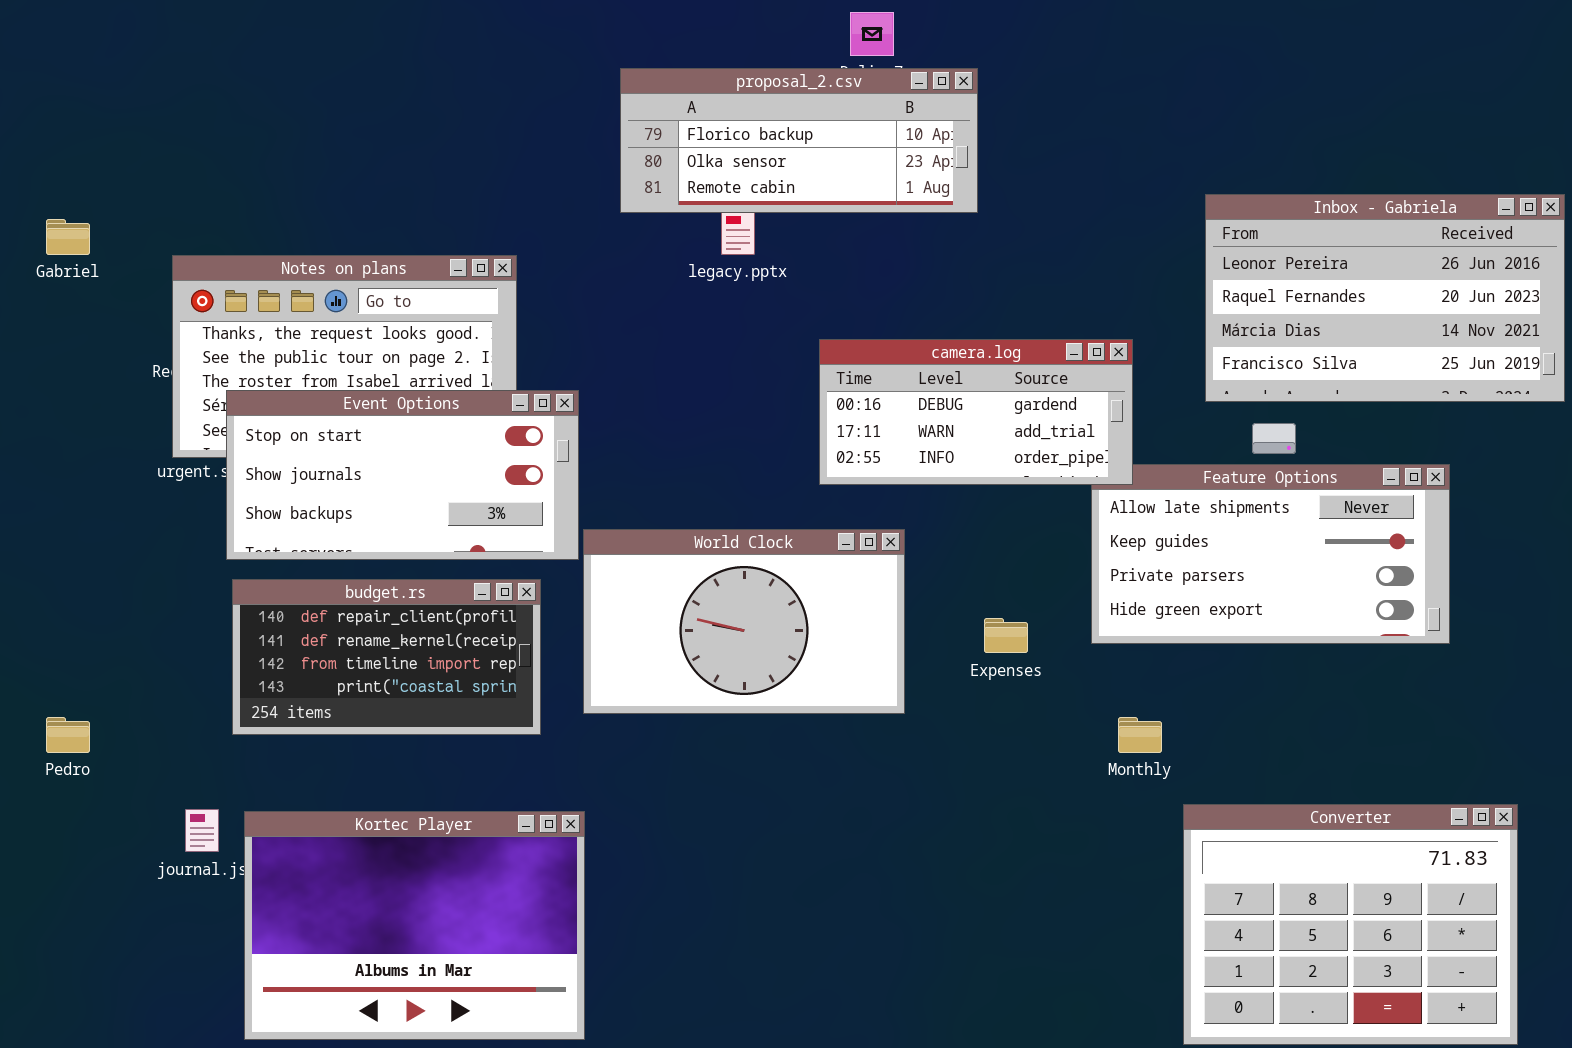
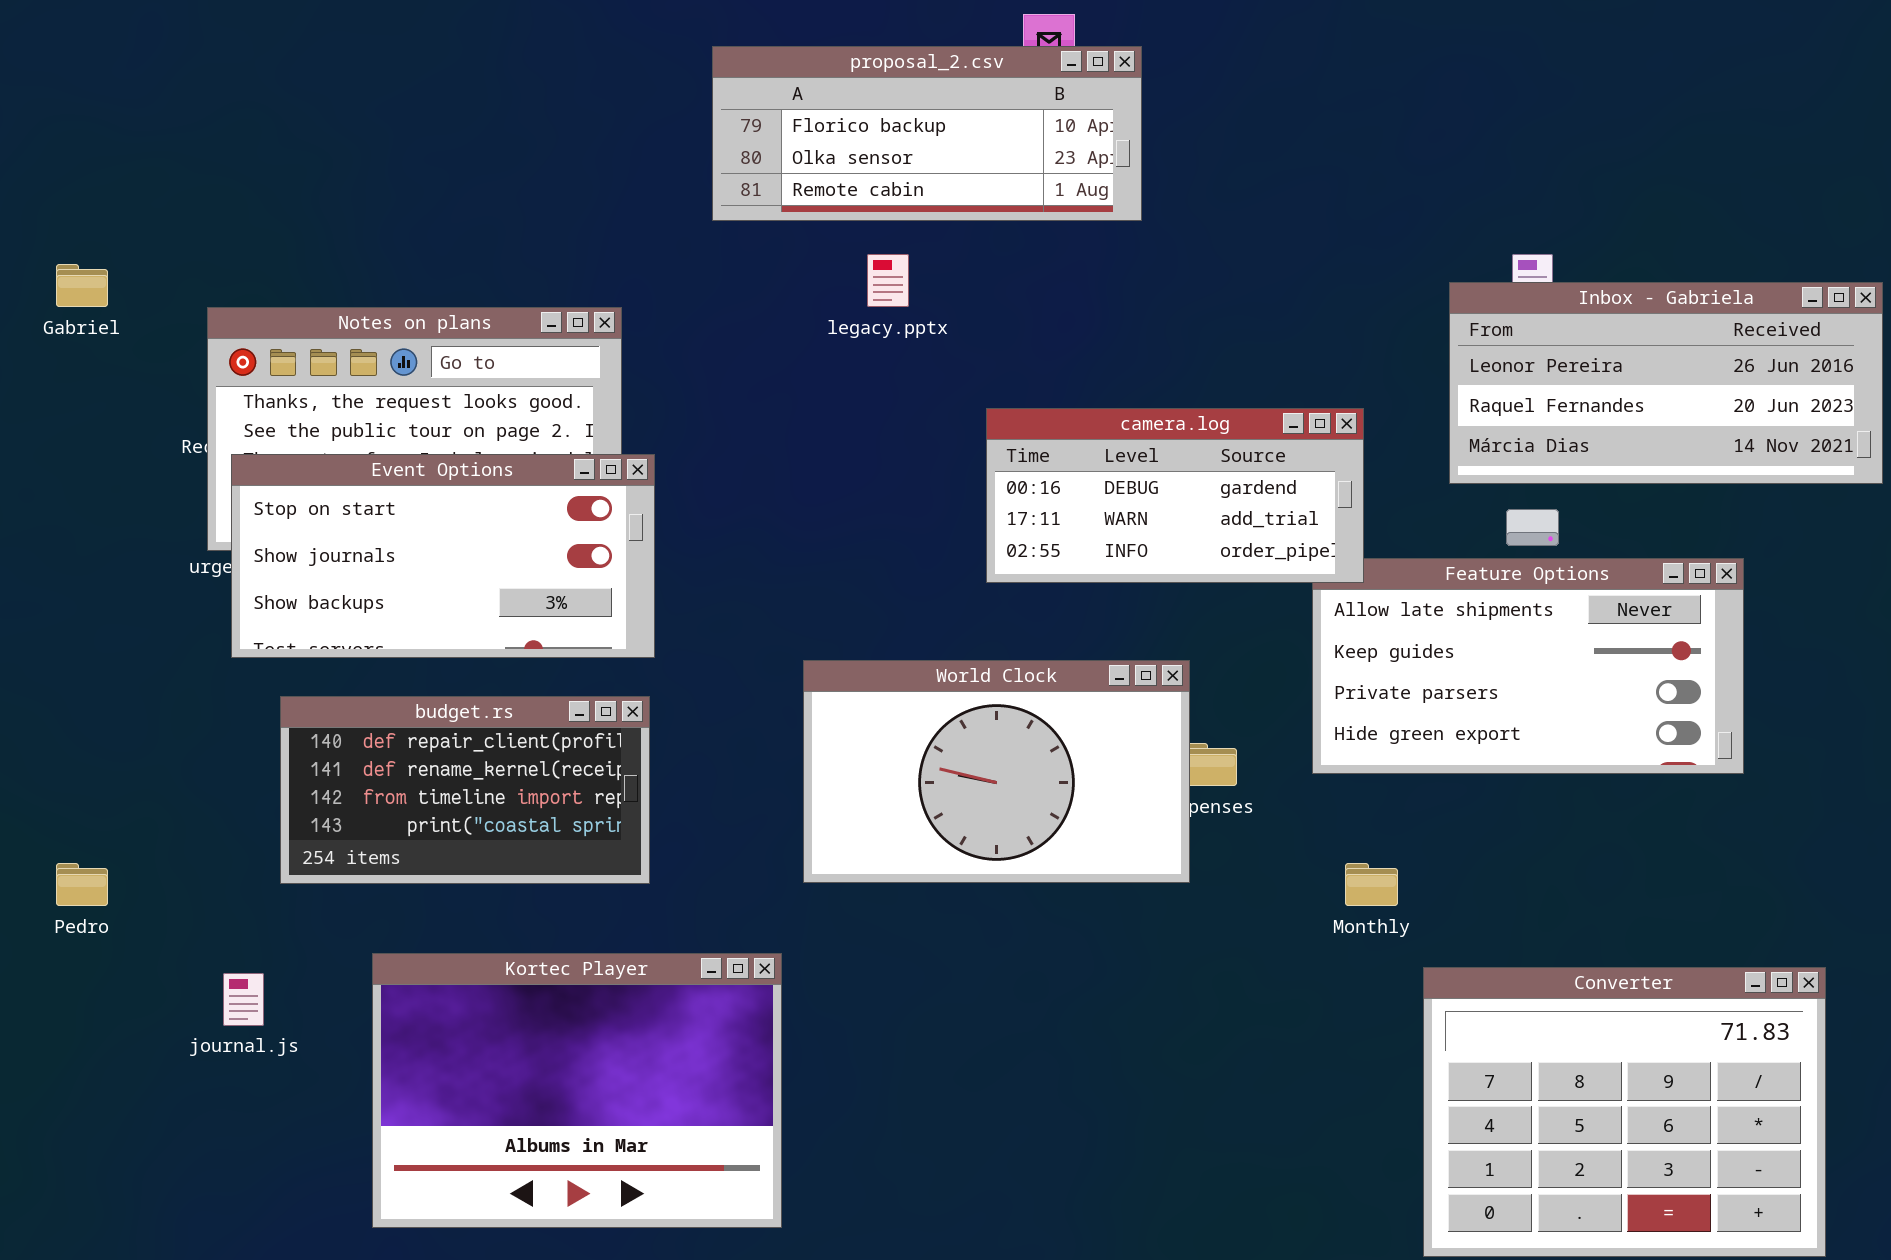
proposal_2.csv: [620,68,978,213] -> [712,46,1142,221], moved
Inbox - Gabriela: [1205,194,1565,402] -> [1449,282,1883,484], resized
Event Options: [226,390,579,560] -> [231,454,655,658], moved
World Clock: [583,529,905,714] -> [803,660,1190,883], moved
Kortec Player: [244,811,585,1040] -> [372,953,782,1228], moved

